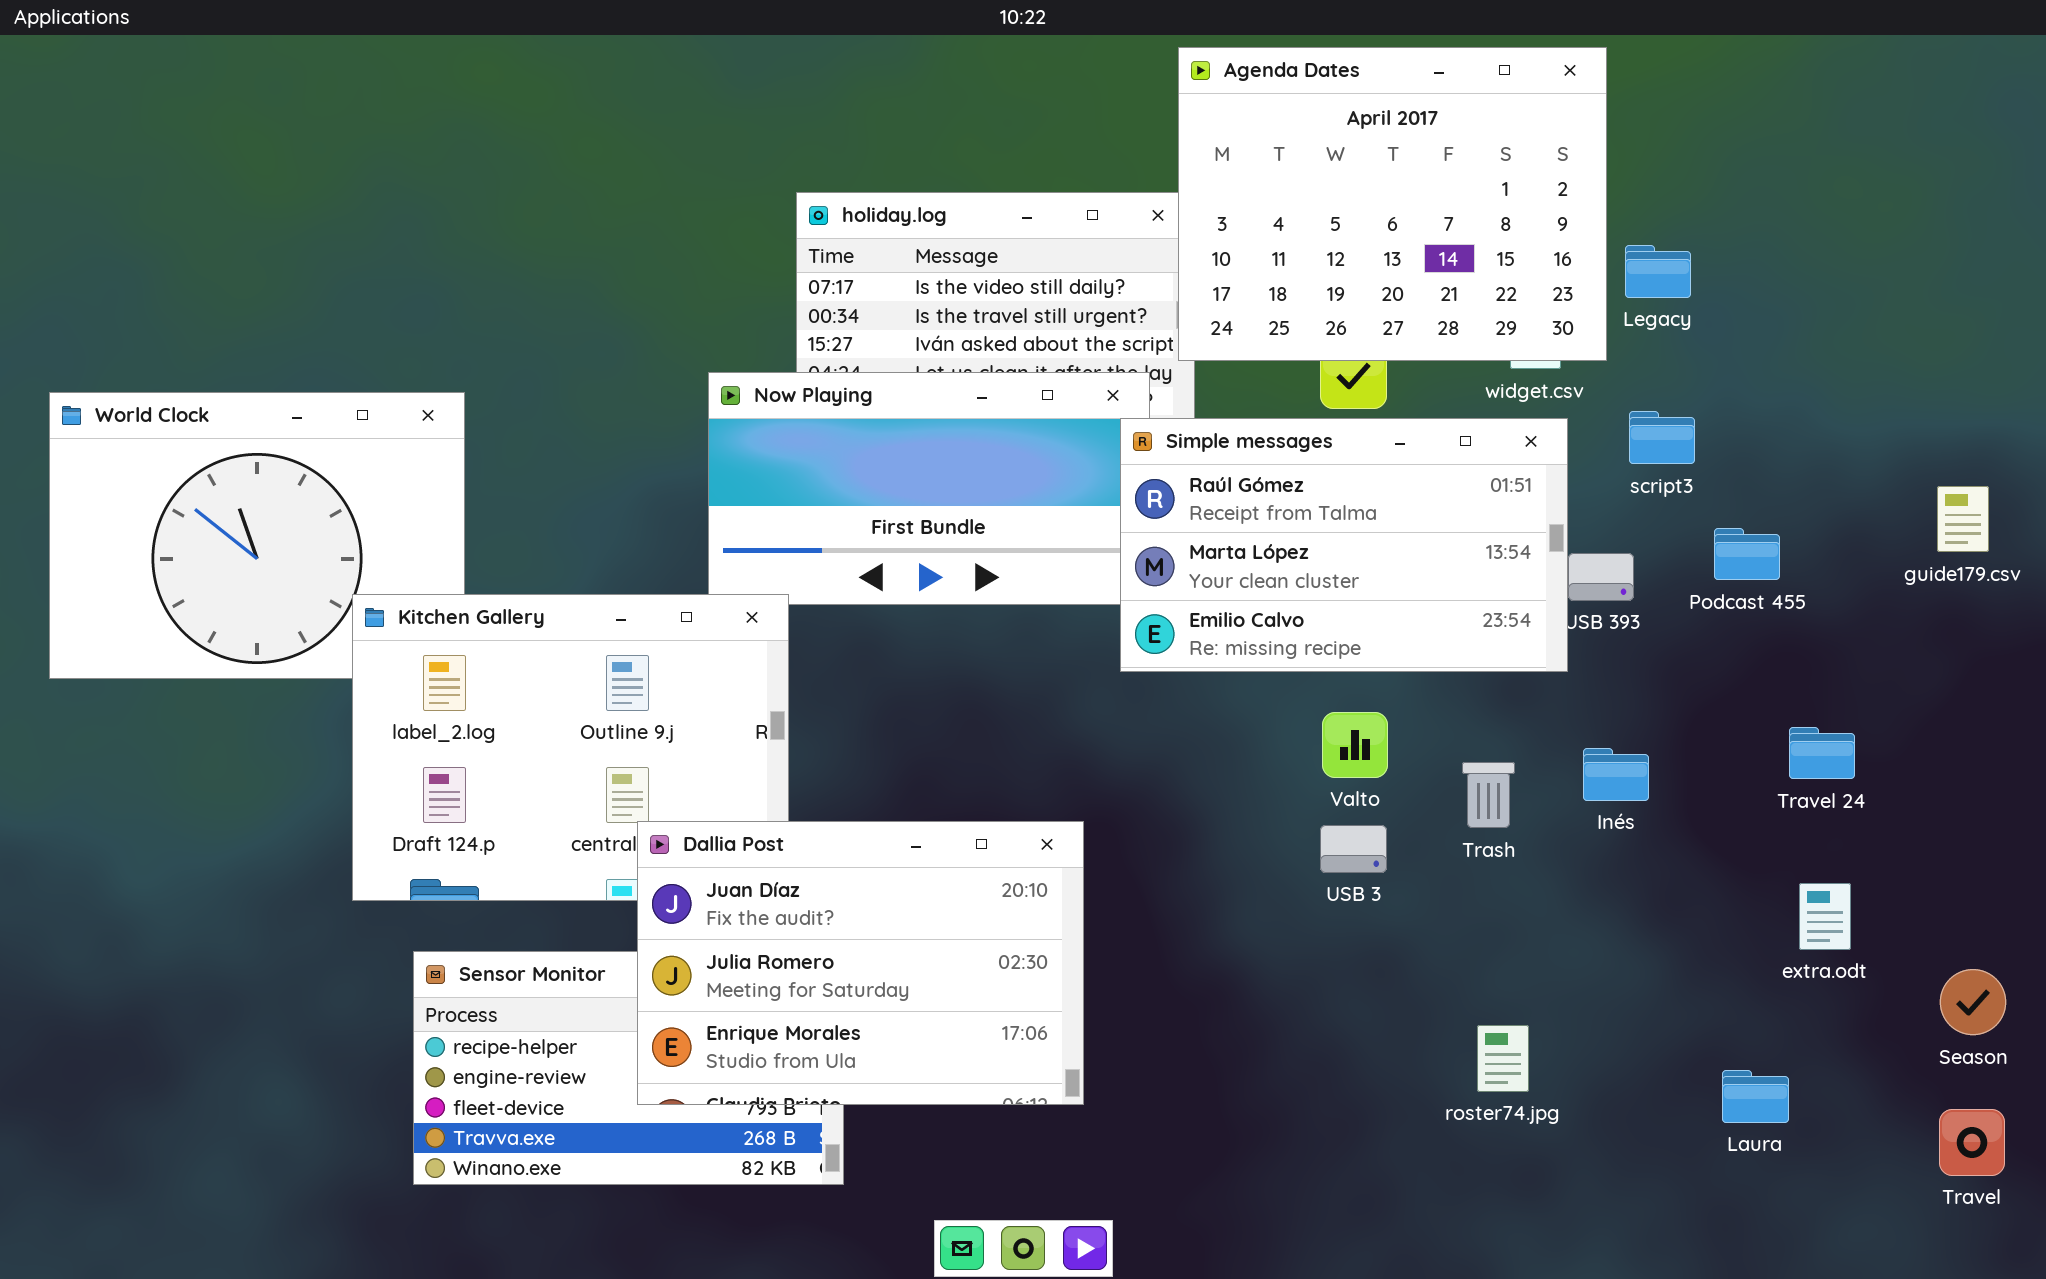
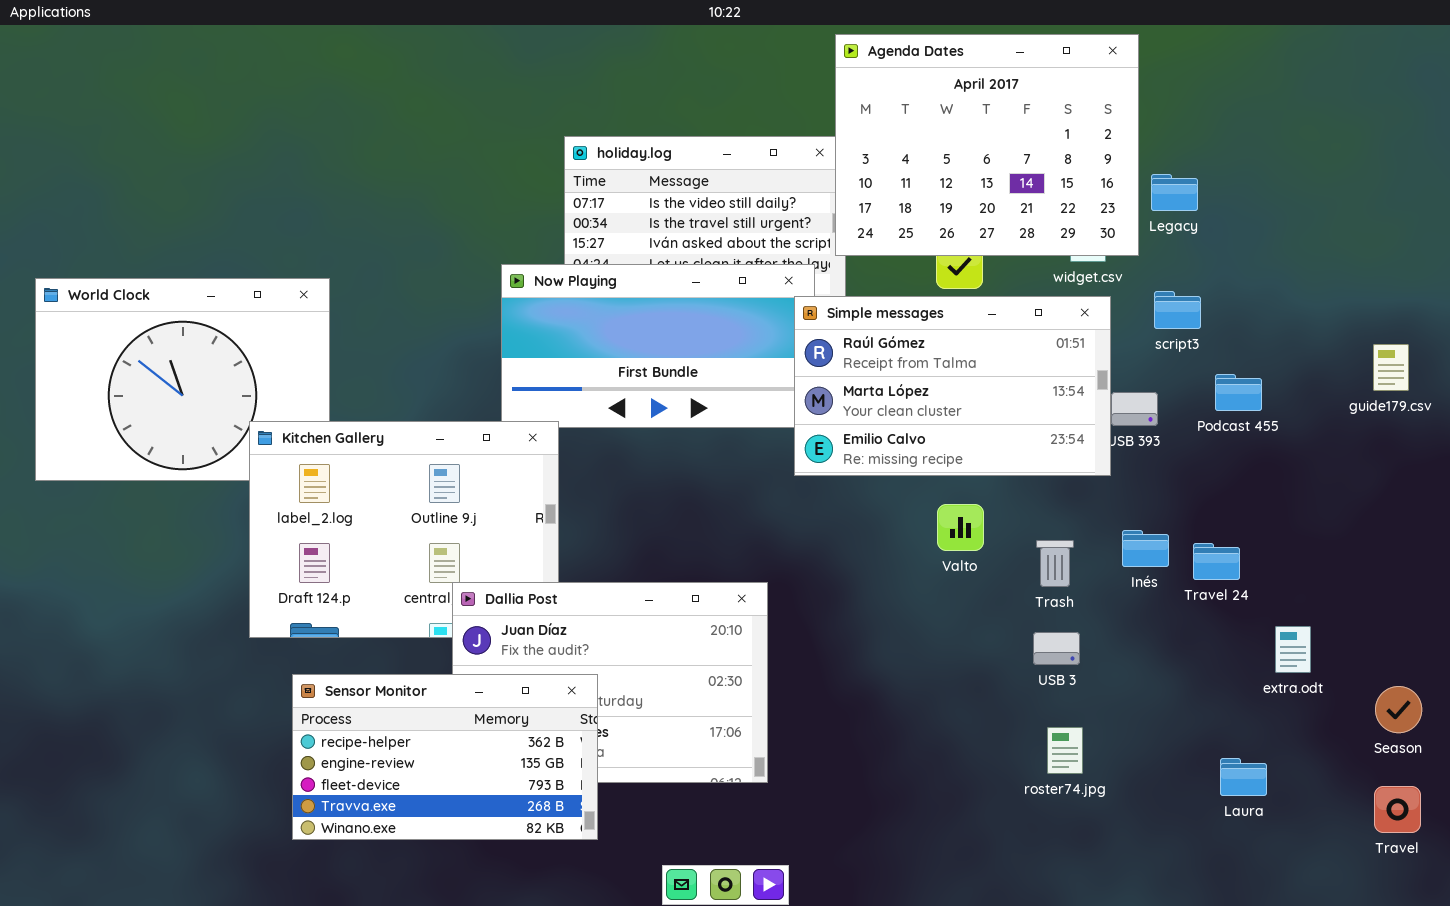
Travel 24: [1789,727,1855,779] -> [1193,543,1240,580], moved
USB 3: [1320,825,1387,873] -> [1033,632,1080,665], moved
Sensor Monitor: [413,951,844,1185] -> [292,674,598,840], raised

